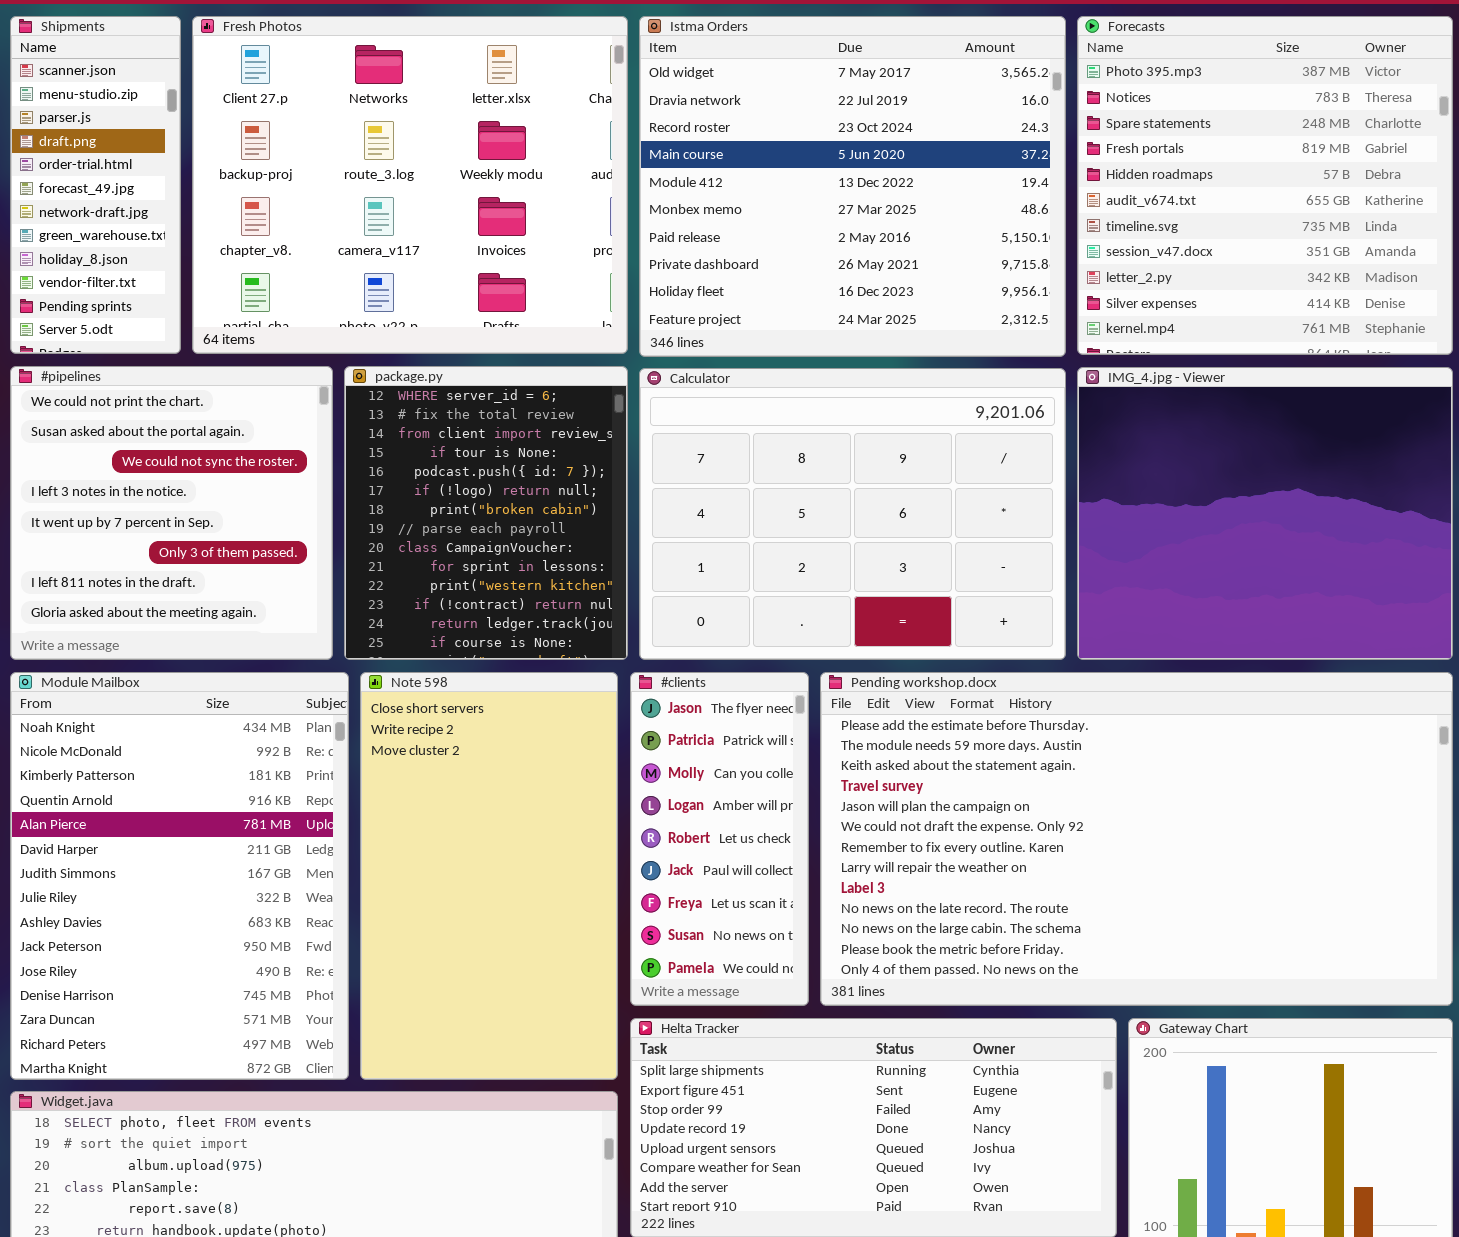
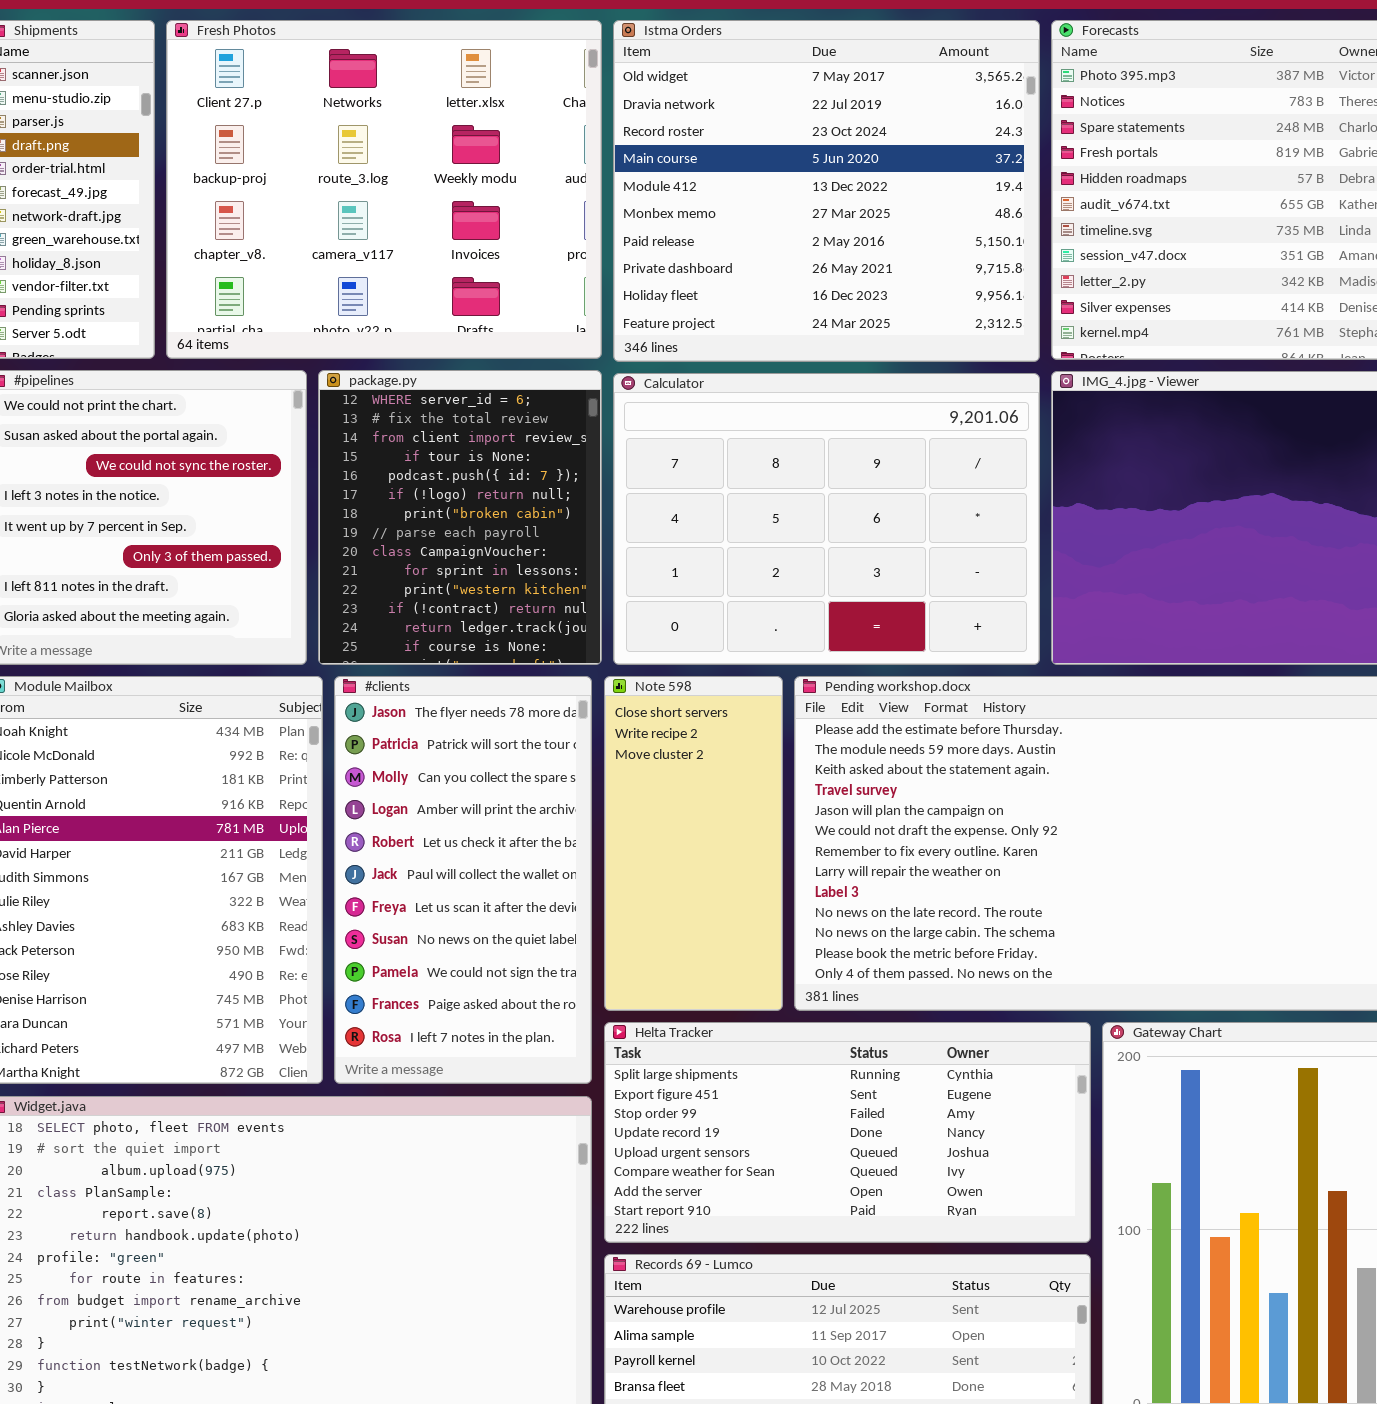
Note 598: [360,672,618,1080] -> [604,676,783,1011], moved, resized
#clients: [630,672,809,1006] -> [334,676,592,1084], moved, resized

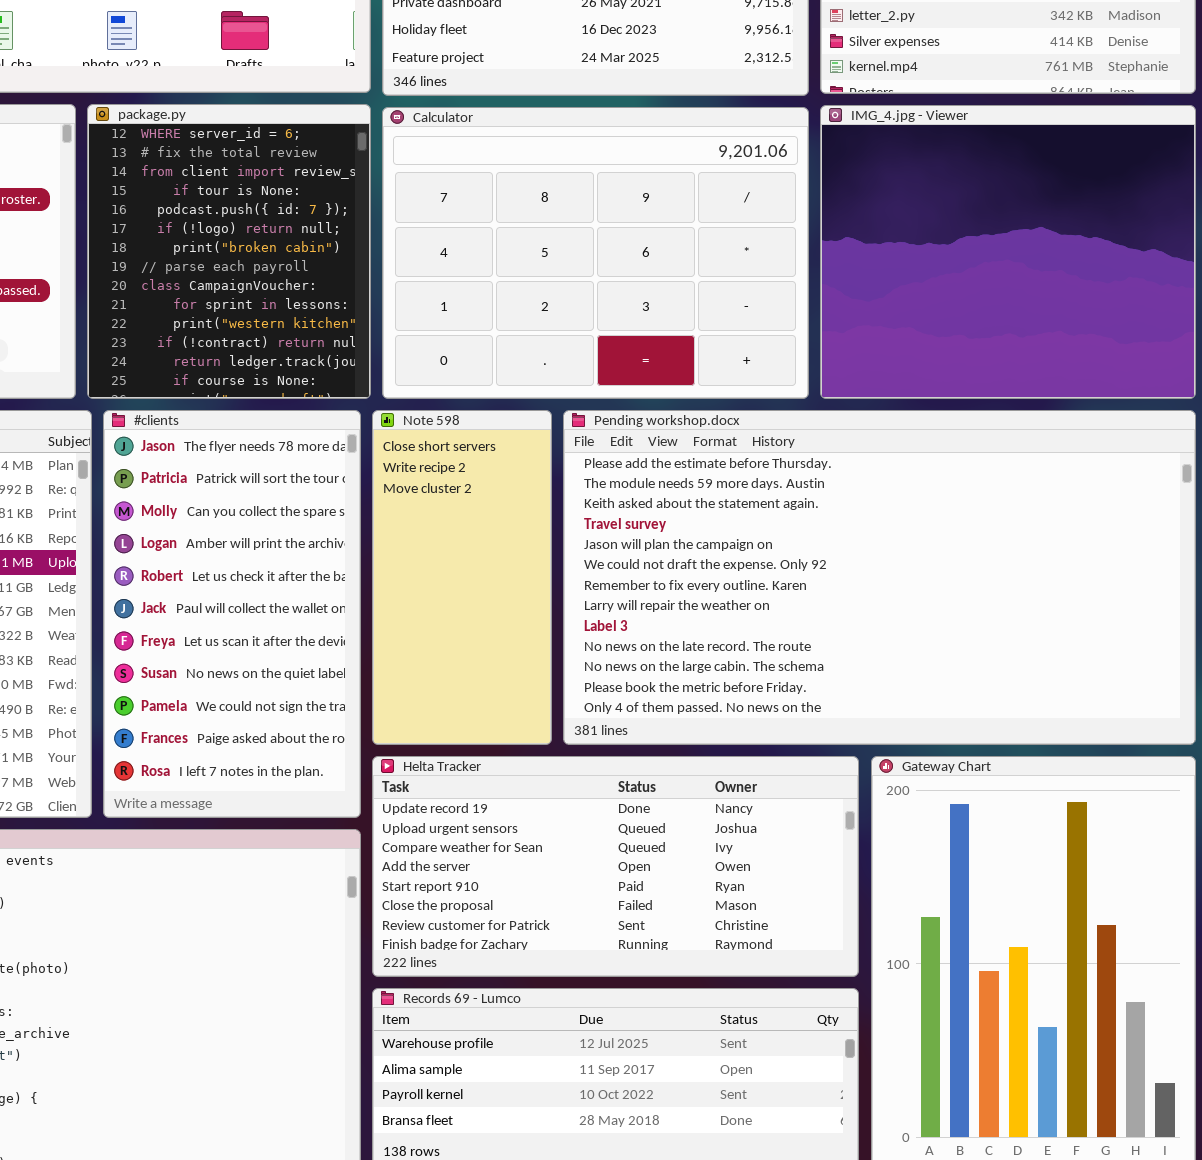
Helta Tracker: [604,1022,1091,1243] -> [372,756,859,977], scrolled down 3 rows

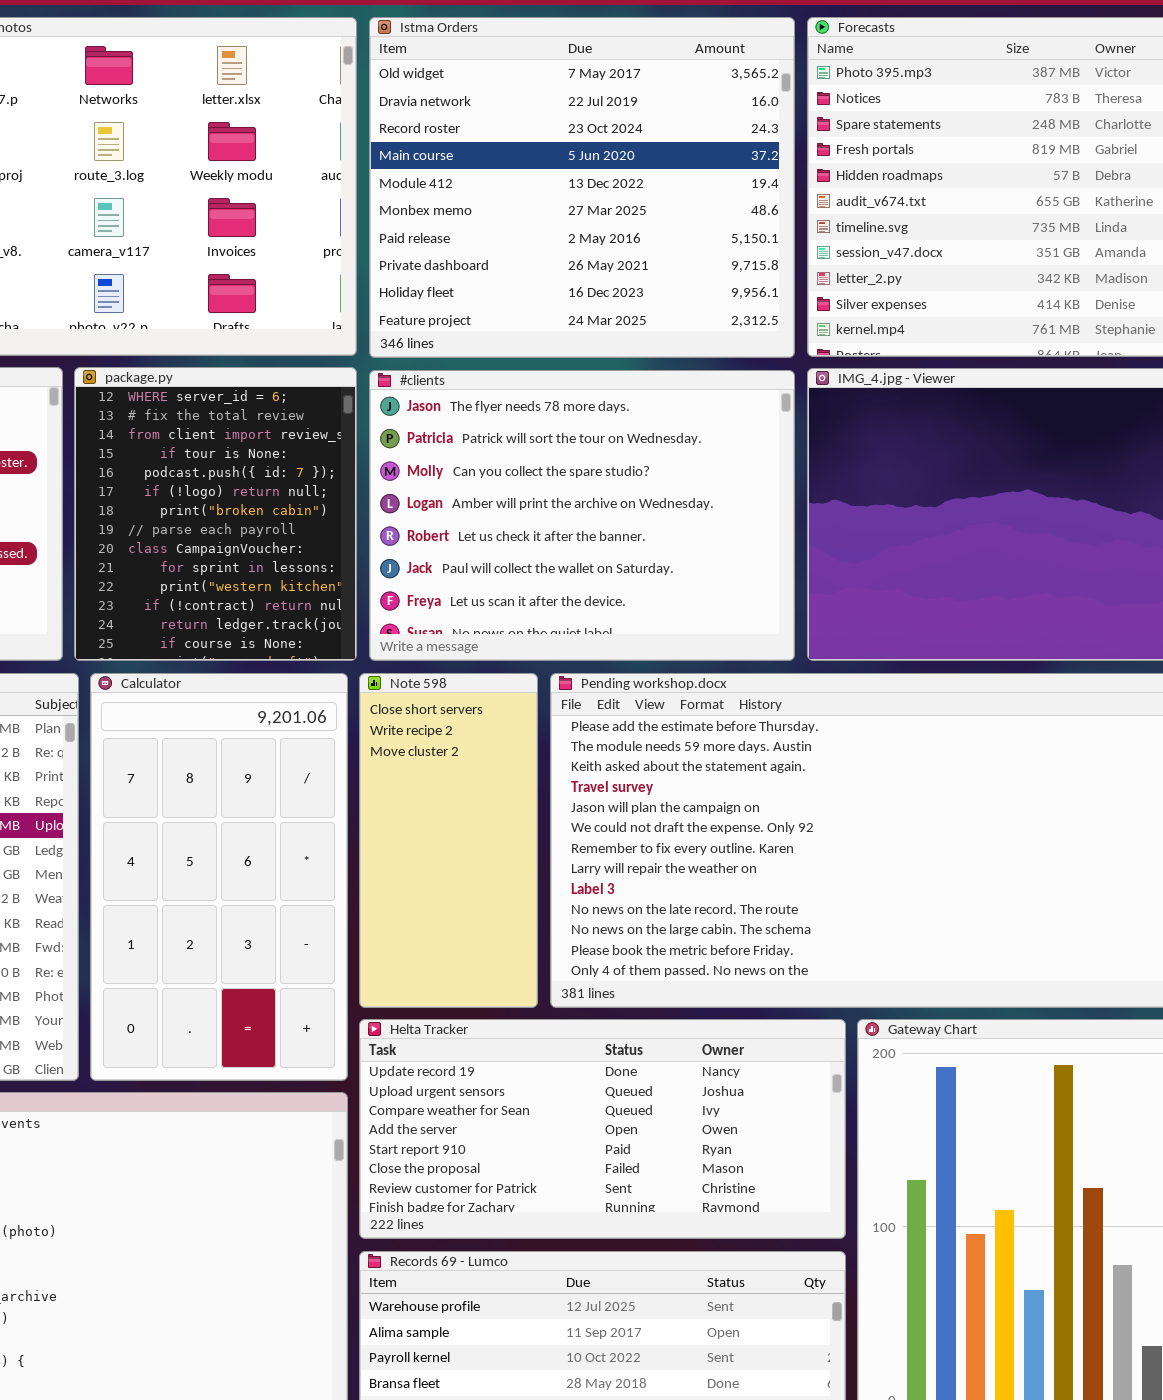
Calculator: [382,107,809,399] -> [90,673,348,1081], moved, resized
#clients: [103,410,361,818] -> [369,370,795,661], moved, resized

